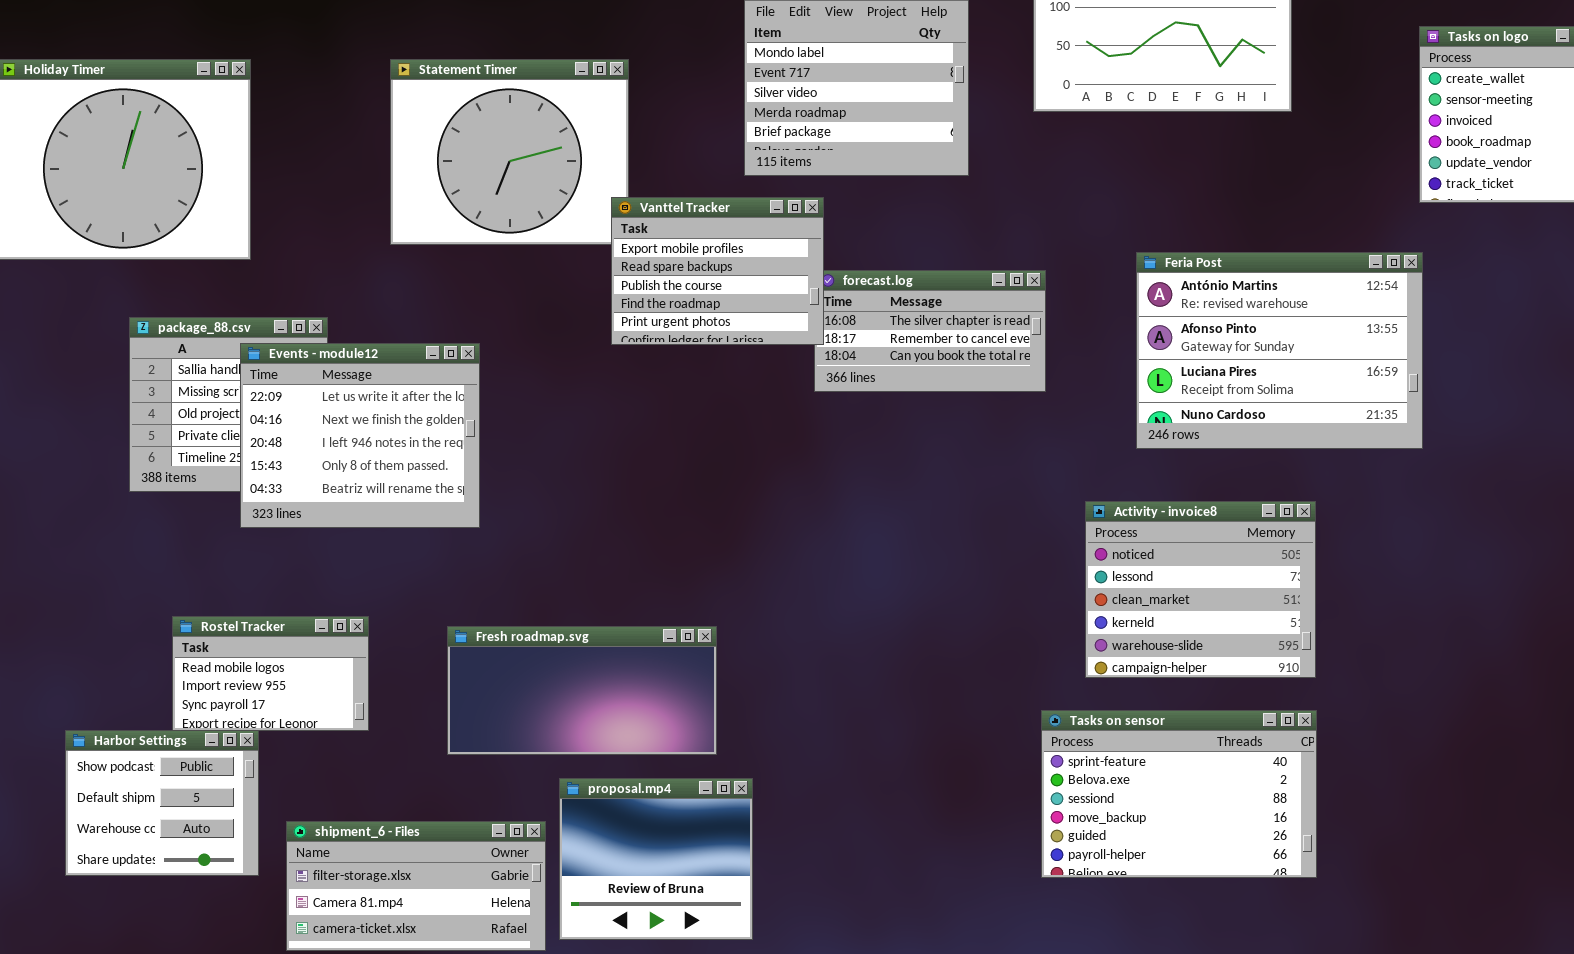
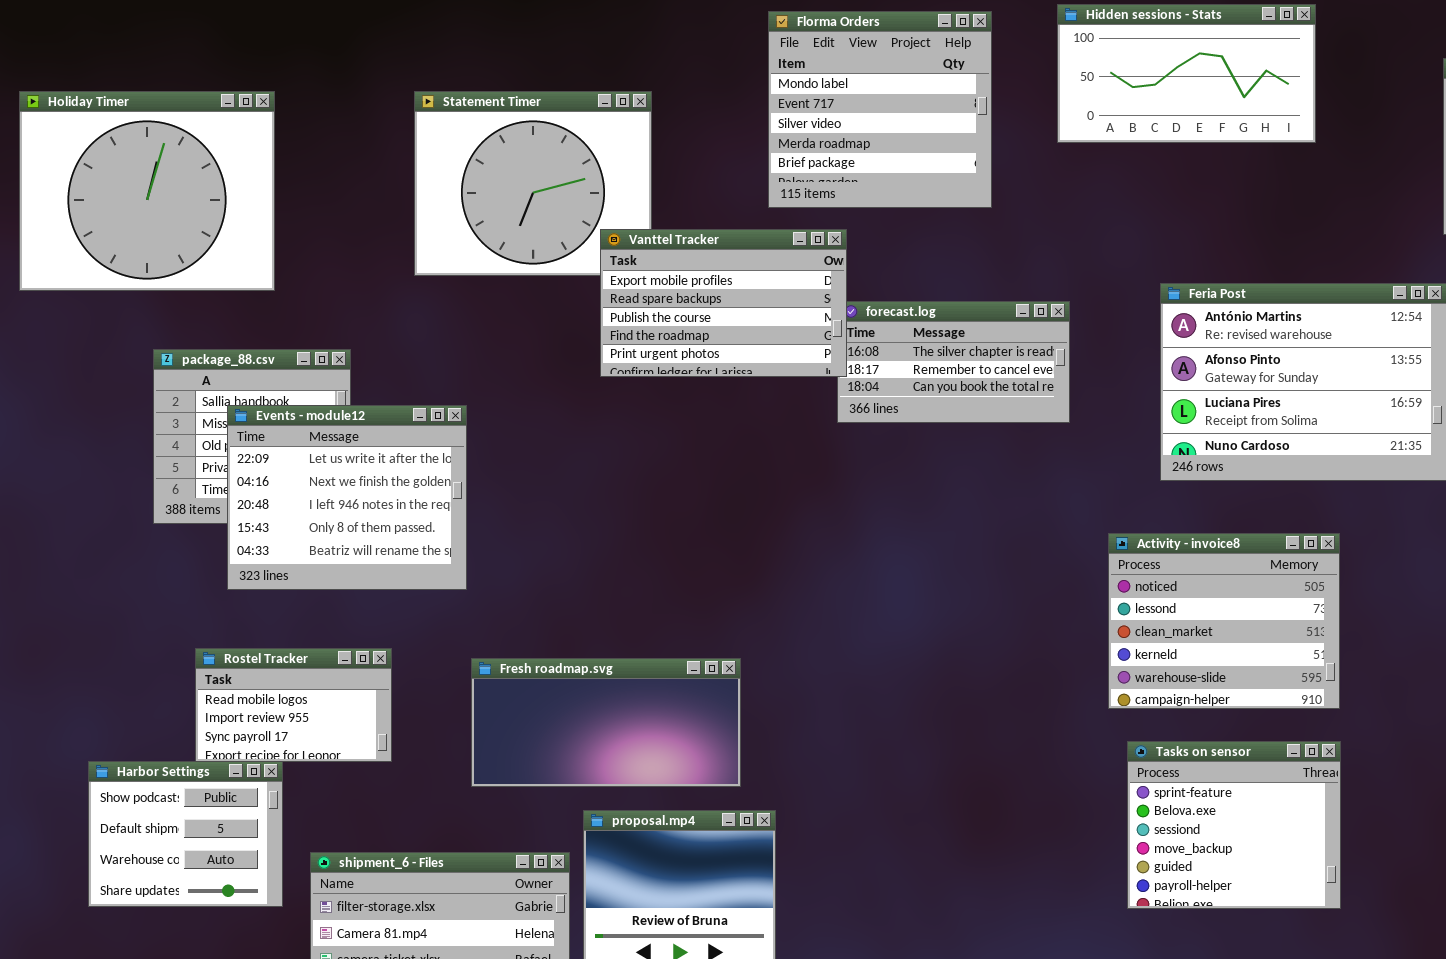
Vanttel Tracker: [611,197,824,345] -> [600,229,847,377], resized
Events - module12: [240,343,480,528] -> [227,405,467,590], moved
Tasks on sensor: [1041,710,1317,878] -> [1127,741,1341,909], resized

